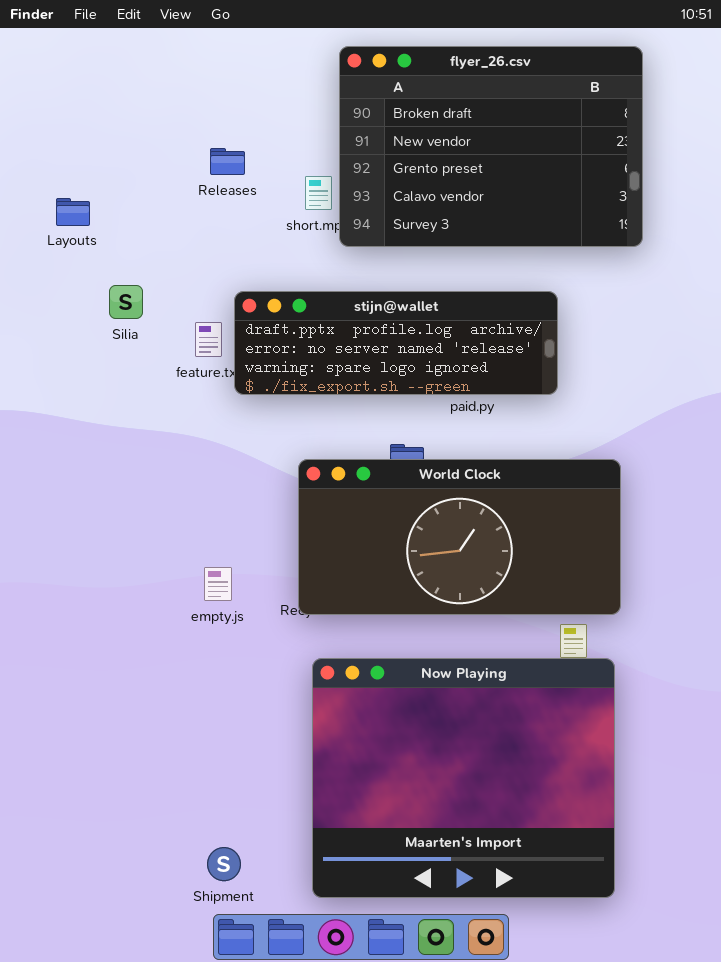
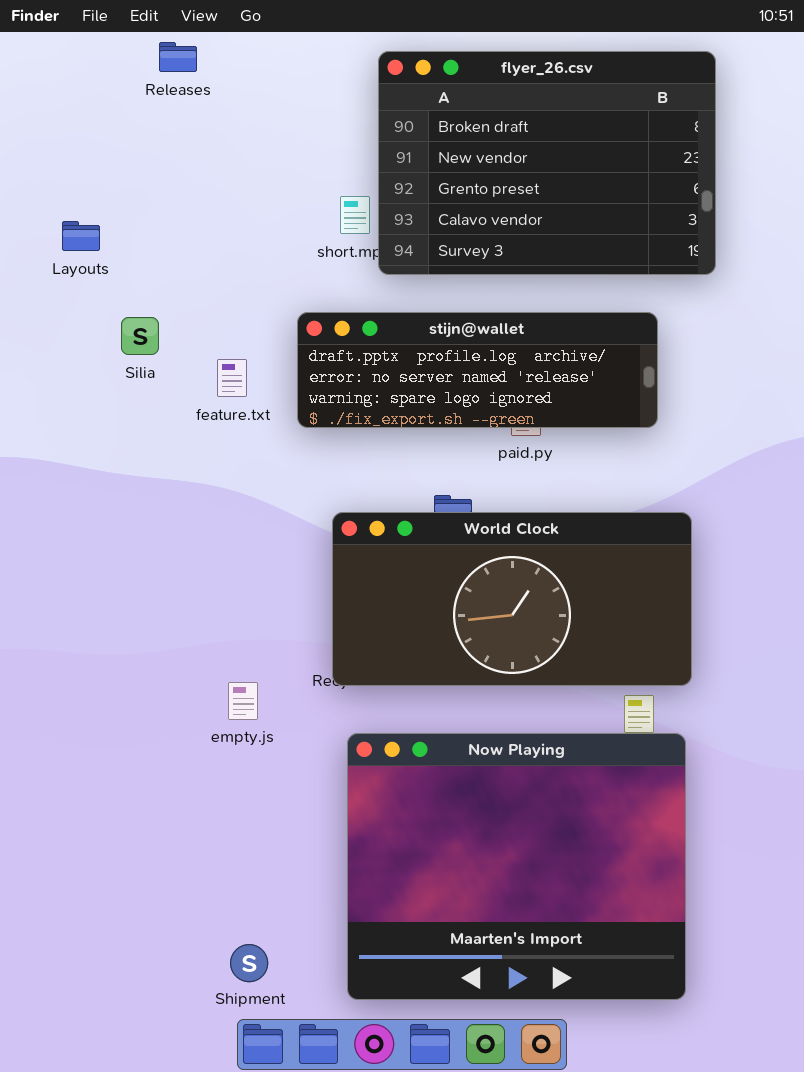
Releases: [210,148,245,175] -> [159,42,197,72], moved
stijn@wallet: [234,291,558,395] -> [297,312,658,428], moved
empty.js: [204,567,232,601] -> [228,682,258,720], moved

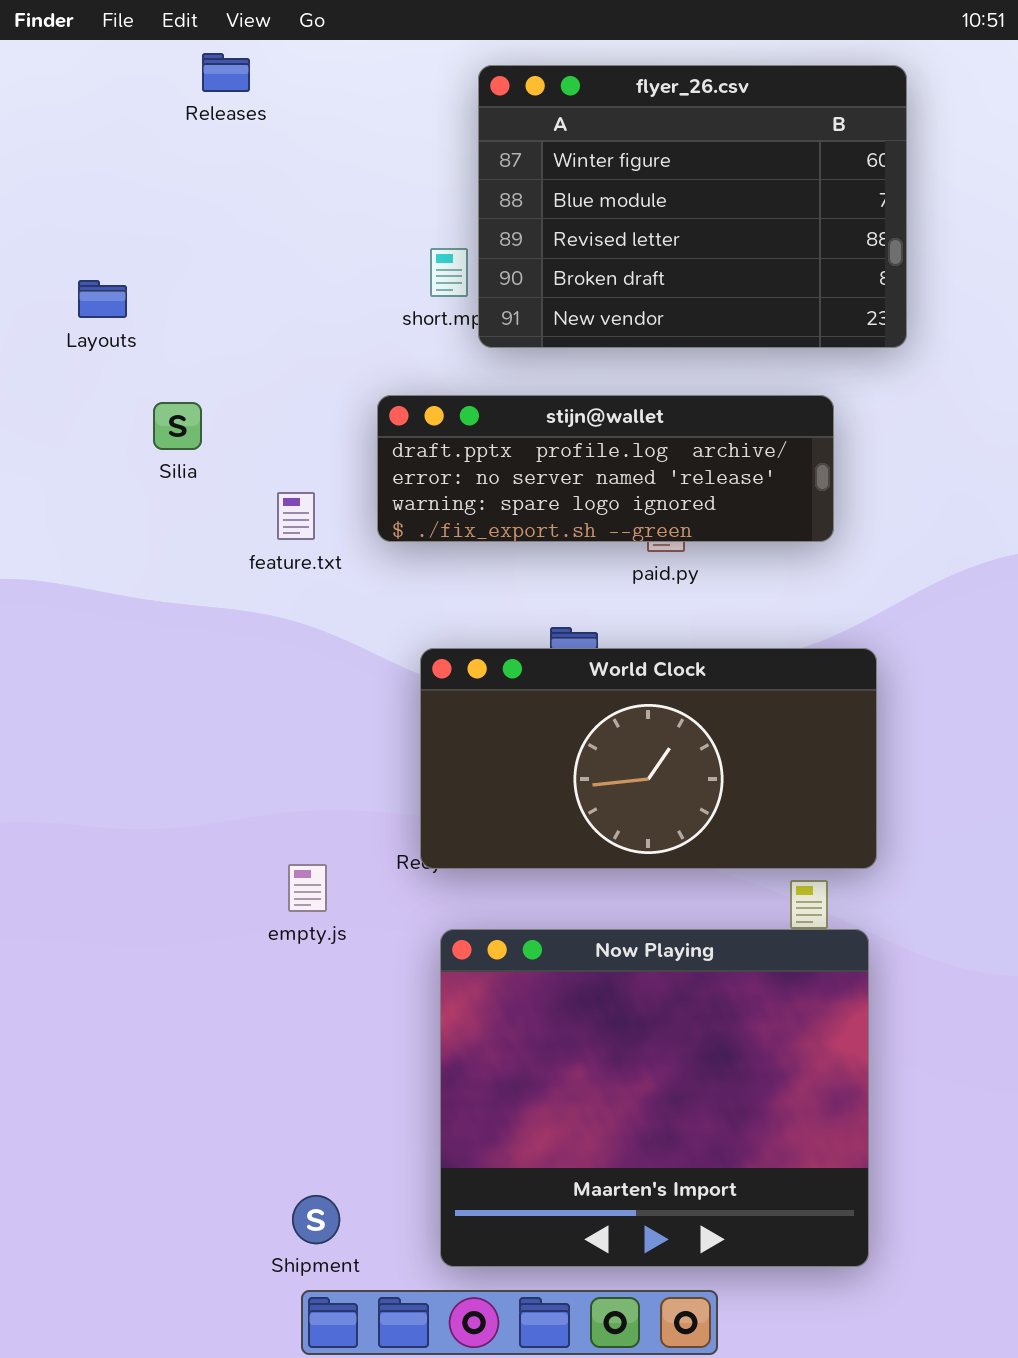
flyer_26.csv: [378,51,716,275] -> [478,65,907,348], scrolled up 3 rows
feature.txt: [217,359,247,397] -> [277,492,315,540], moved

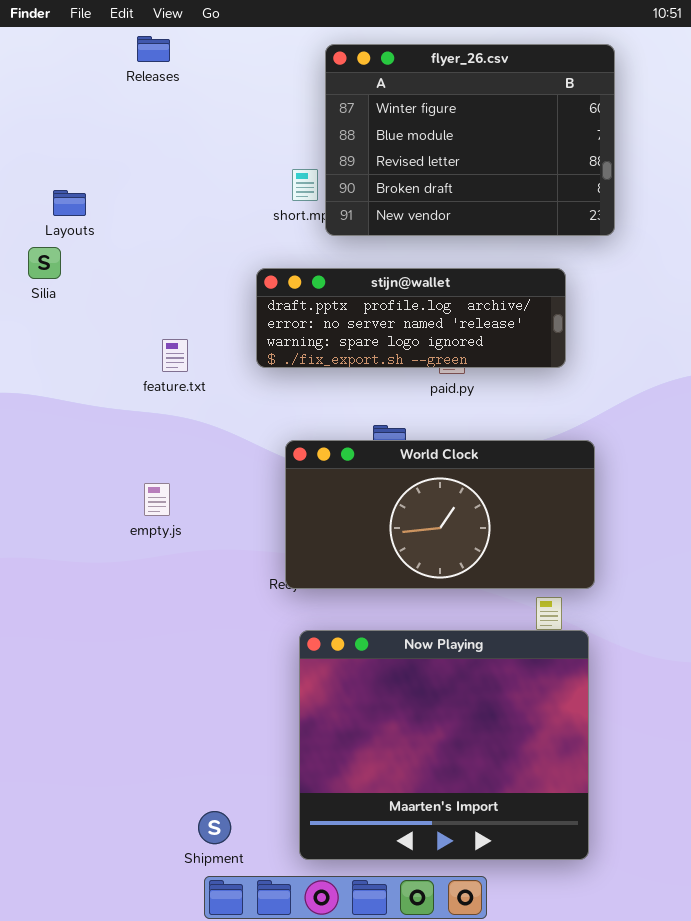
Silia: [153,402,202,450] -> [28,247,61,279], moved
feature.txt: [277,492,315,540] -> [162,339,188,372], moved
empty.js: [288,864,327,912] -> [144,483,170,516], moved

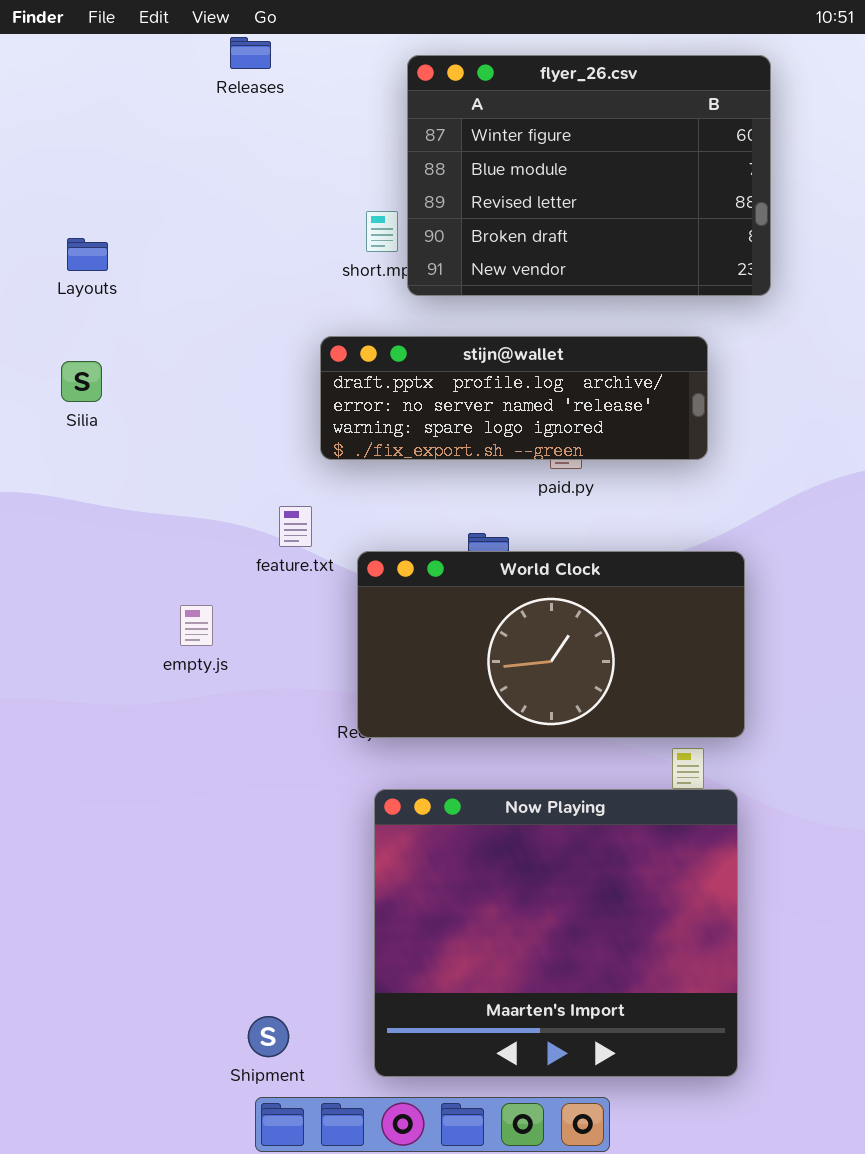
Releases: [137,36,170,62] -> [230,37,271,69], moved
Silia: [28,247,61,279] -> [61,361,102,402], moved
feature.txt: [162,339,188,372] -> [279,506,312,547], moved

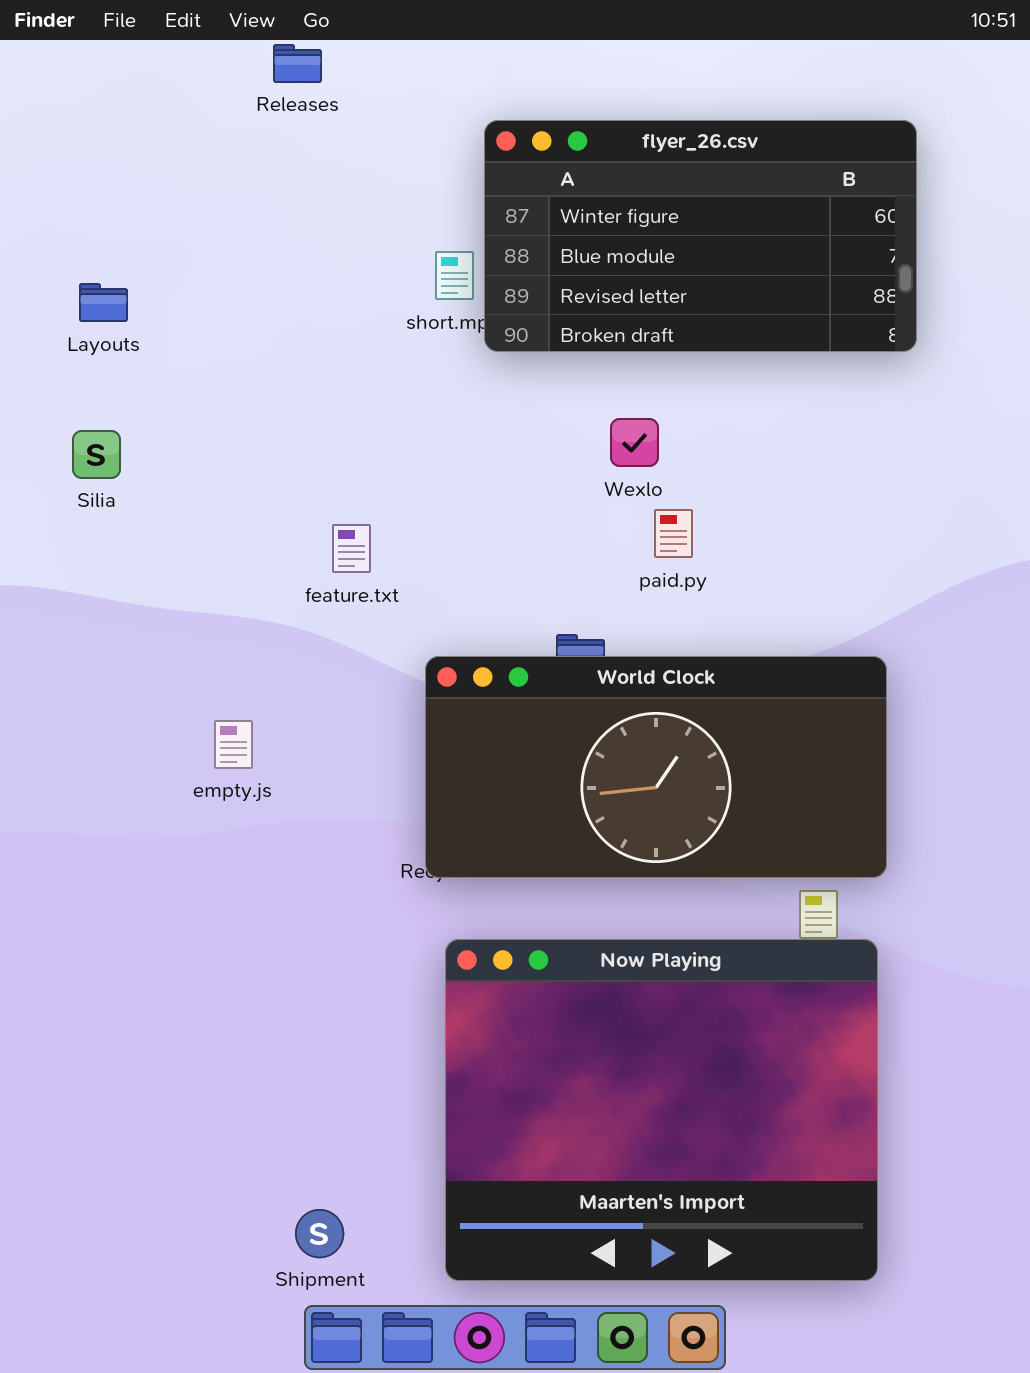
flyer_26.csv: [407,55,771,296] -> [484,120,917,352], resized
stijn@wallet: [320,336,708,460] -> none, closed
feature.txt: [279,506,312,547] -> [332,524,371,573], moved

